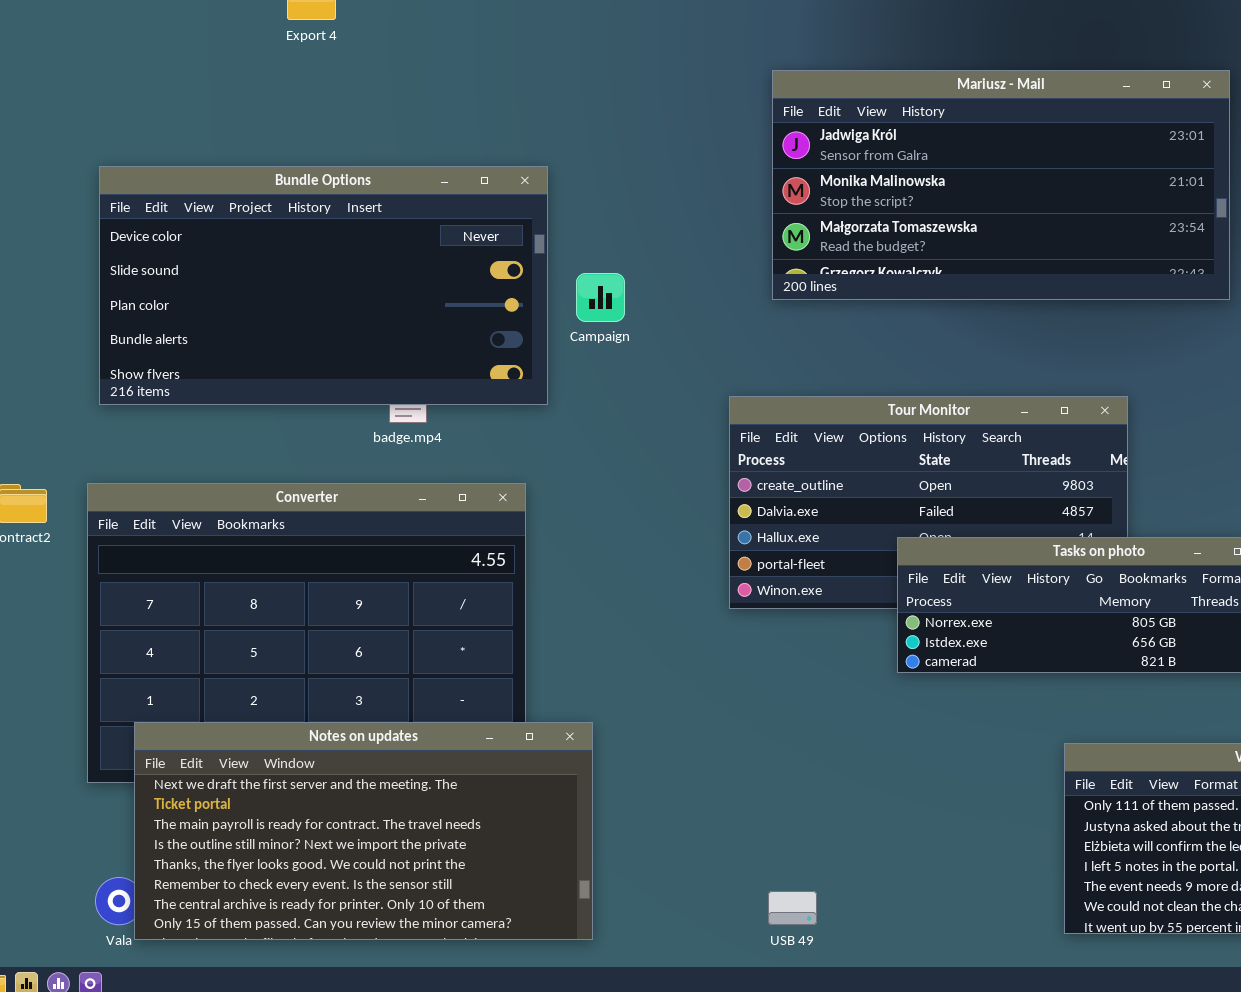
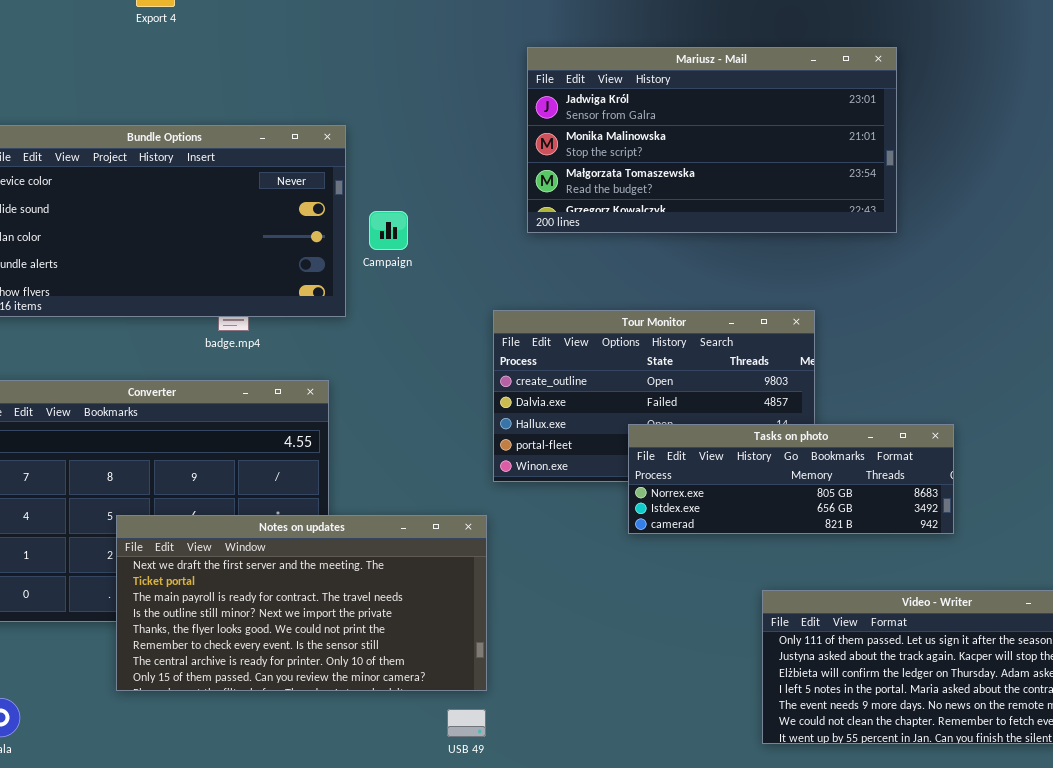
Notes on updates: [134,722,593,940] -> [116,515,487,691], moved
USB 49: [768,891,817,925] -> [447,709,486,737], moved

